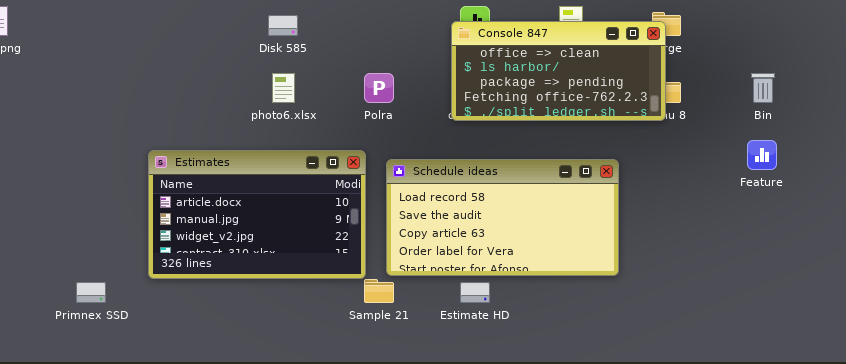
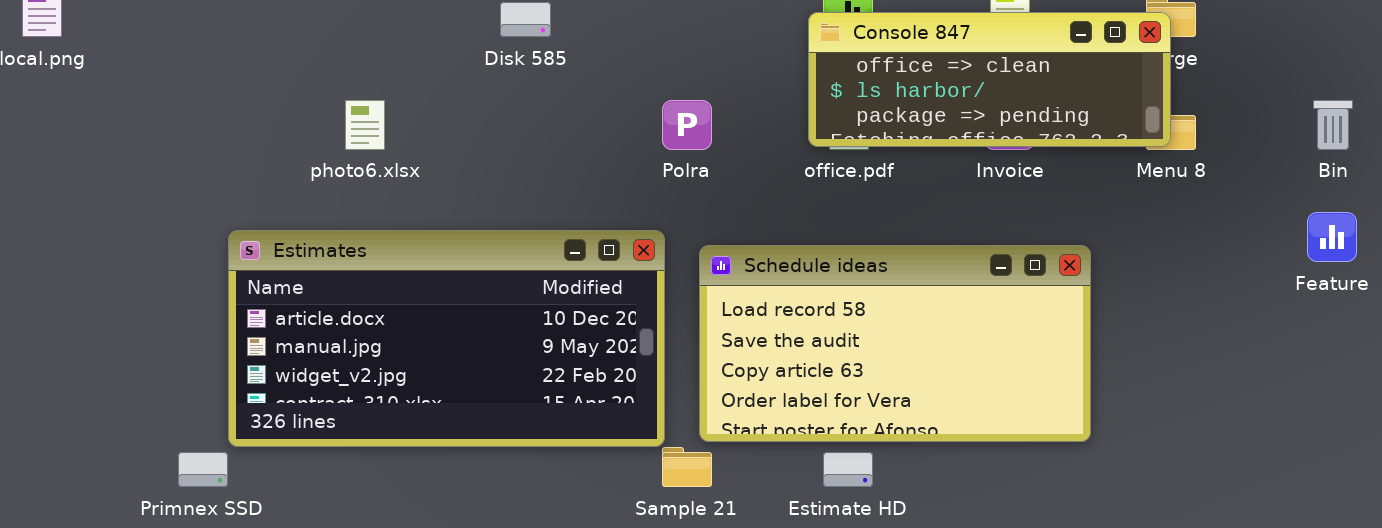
Console 847: [451,21,666,121] -> [808,12,1171,147], resized
photo6.xlsx: [272,73,295,103] -> [345,100,385,150], moved
Estimates: [148,150,366,279] -> [228,230,665,447], resized

